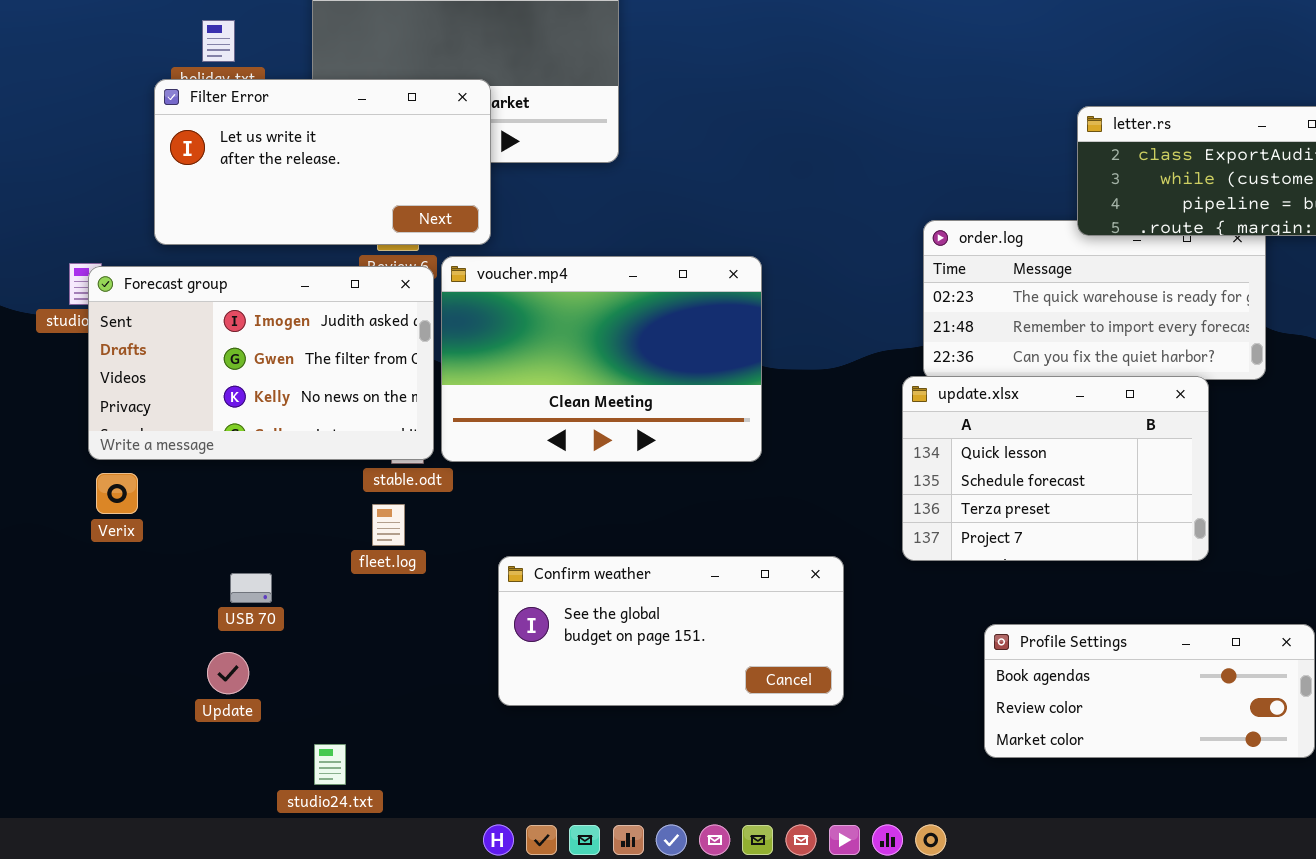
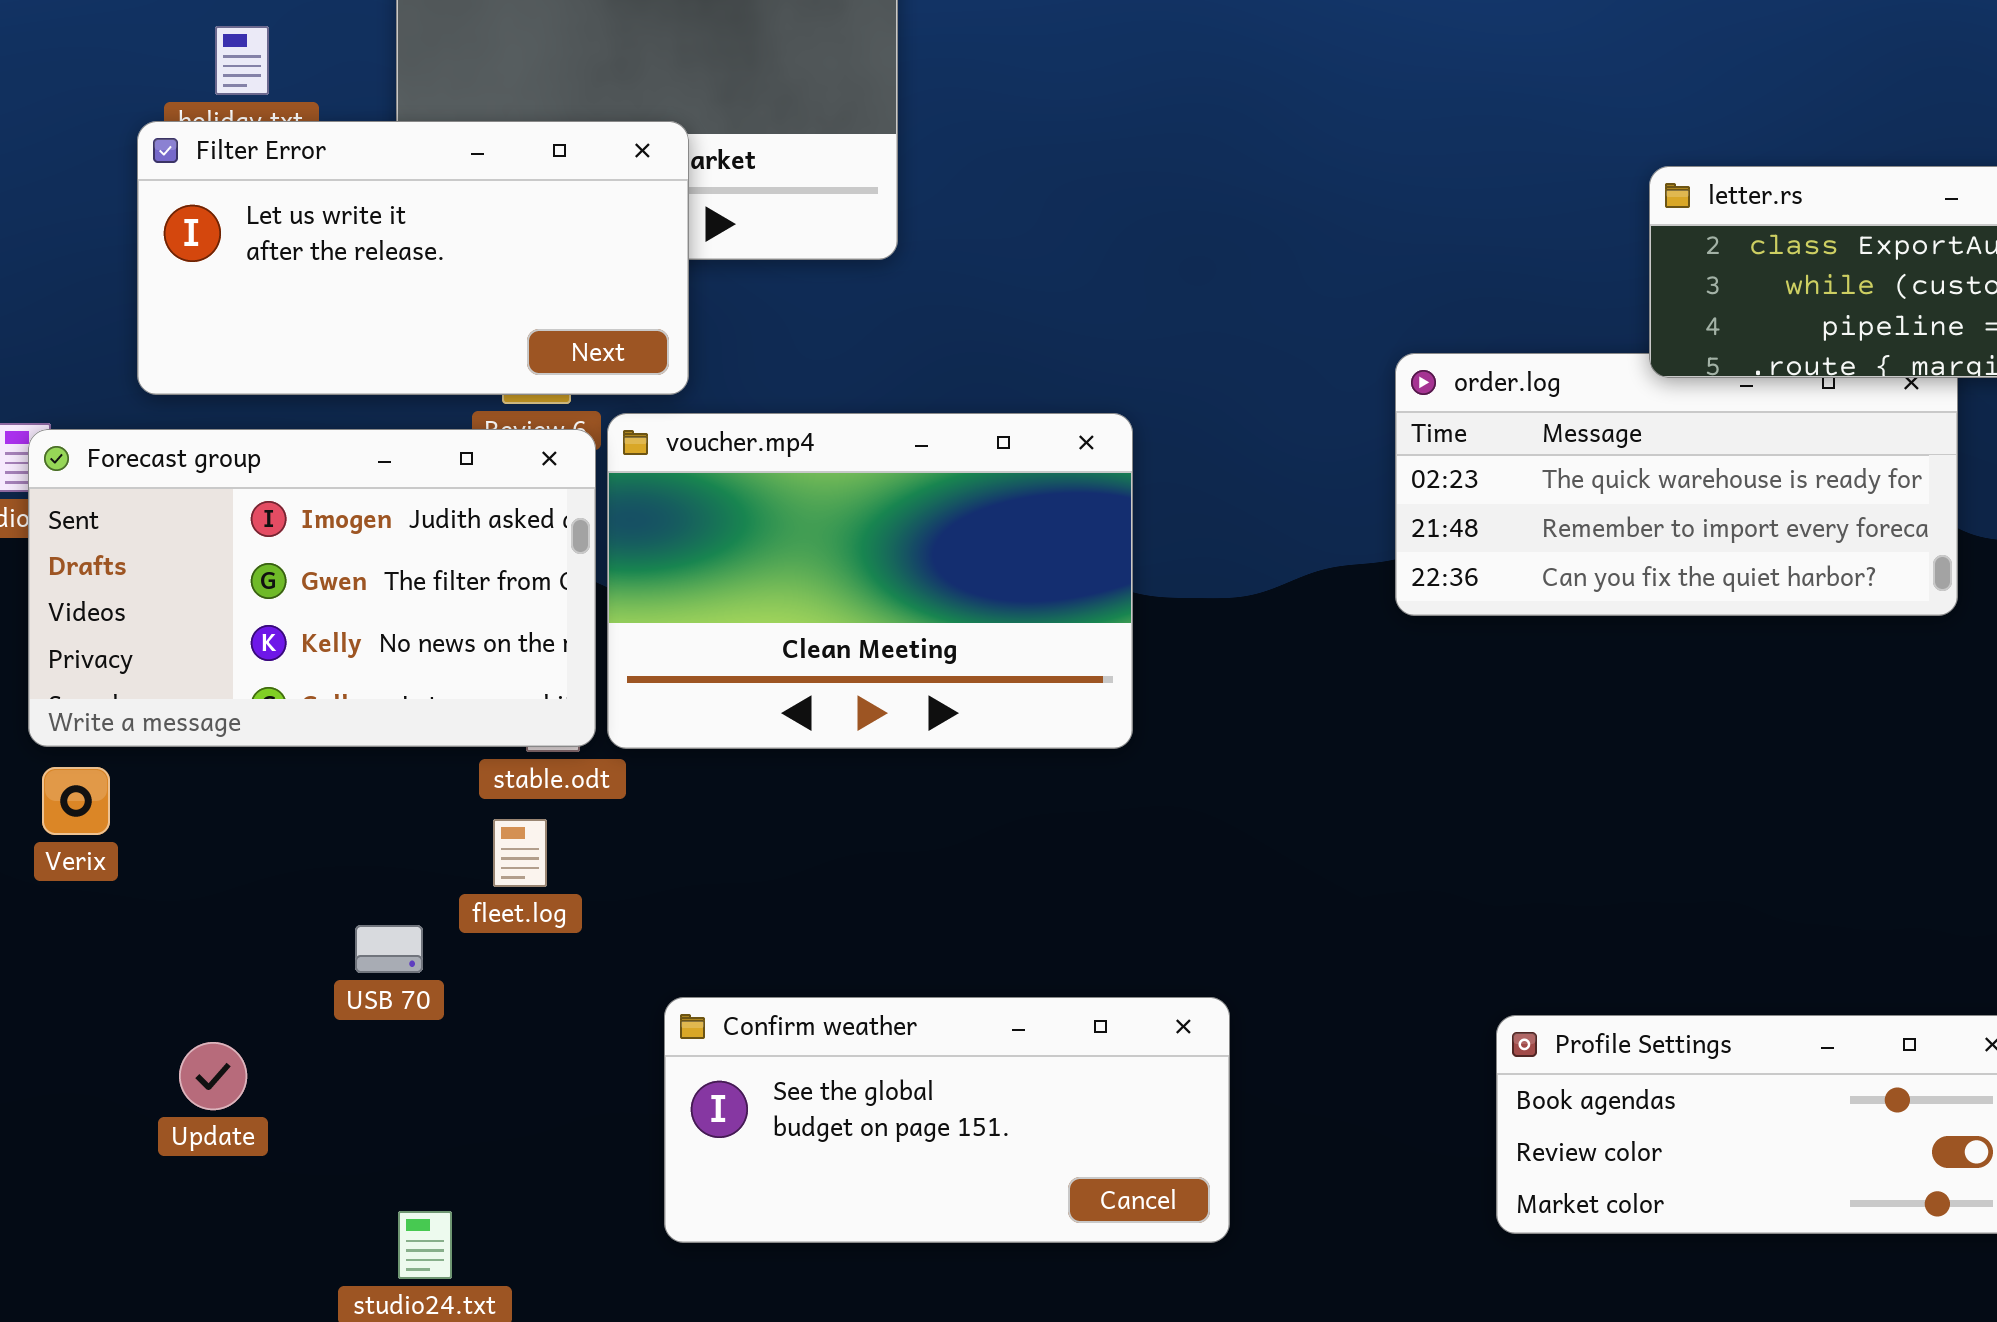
update.xlsx: [902,376,1209,561] -> none, closed
Confirm weather: [498,556,844,706] -> [664,997,1230,1243], moved
USB 70: [230,573,272,603] -> [355,925,423,973], moved
Update: [207,652,249,694] -> [179,1042,247,1110], moved

